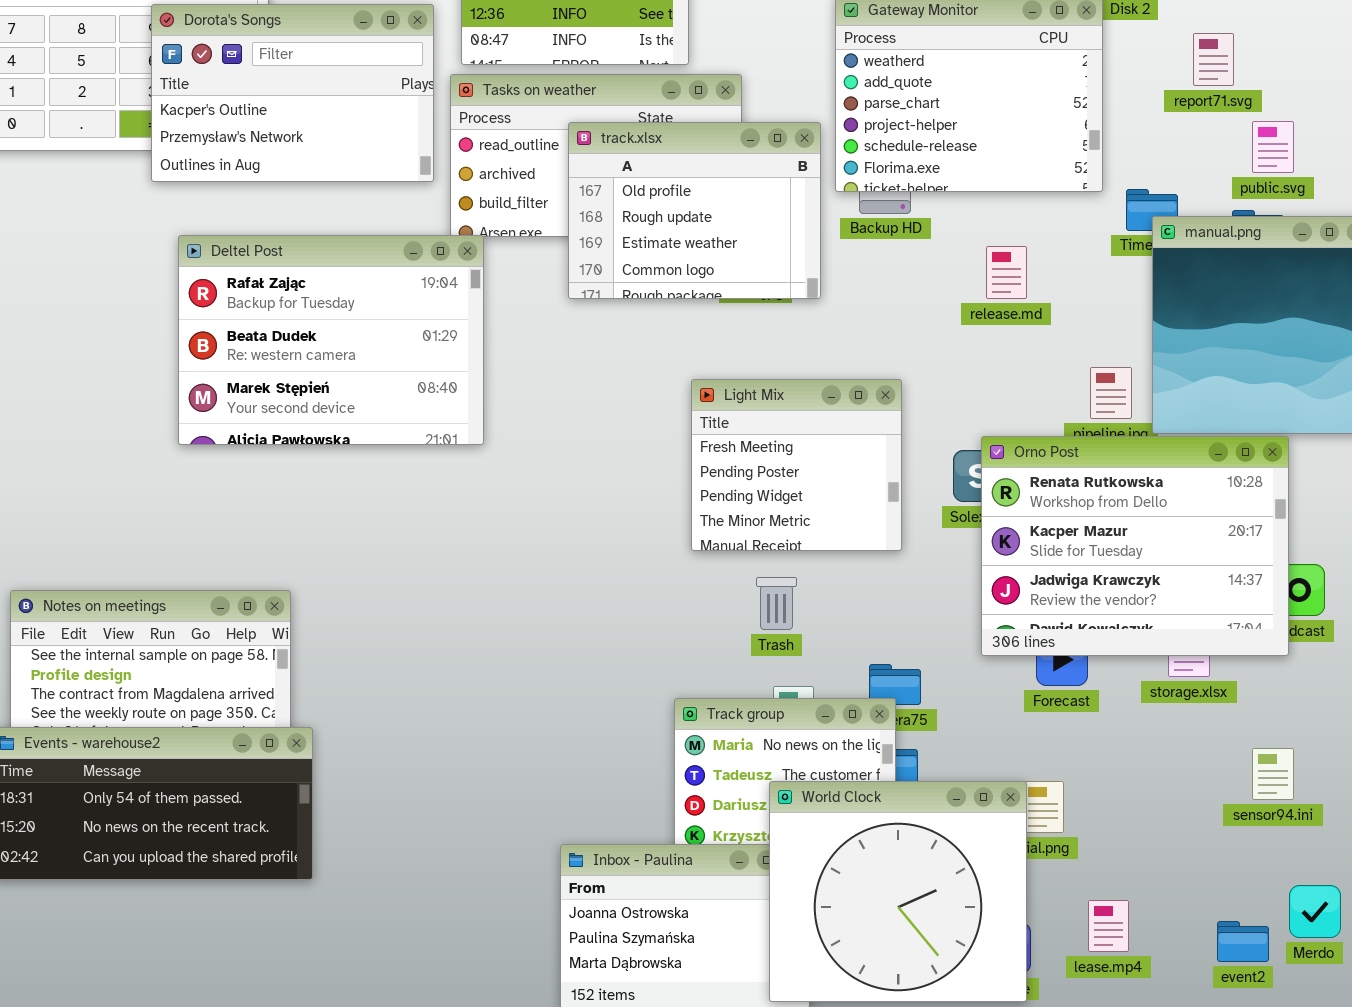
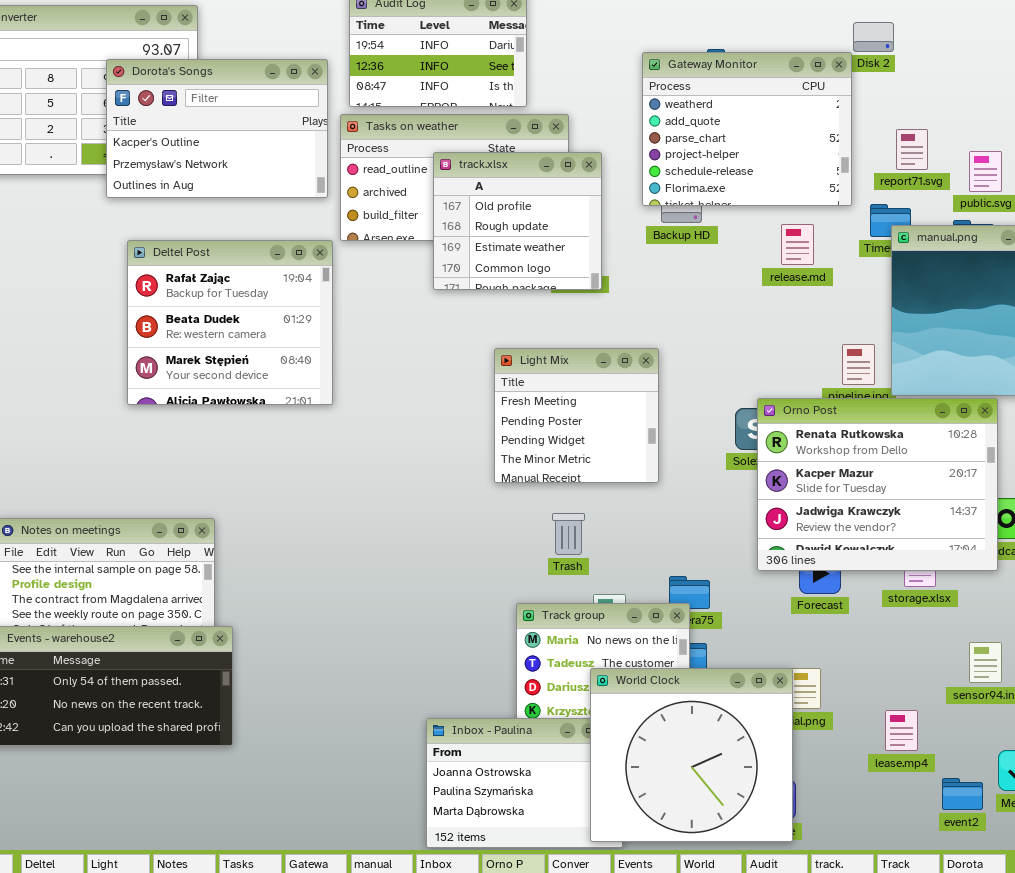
report71.svg: [1193,33,1234,86] -> [896,129,928,170], moved
track.xlsx: [568,122,821,299] -> [433,152,602,290], resized
Deltel Post: [178,235,484,445] -> [127,240,333,405], resized
release.md: [986,246,1027,299] -> [781,224,814,265], moved
Light Mix: [691,379,902,551] -> [494,348,659,483], moved
Trash: [756,577,797,630] -> [552,513,585,555], moved
lease.mp4: [1088,900,1129,952] -> [885,710,918,751], moved

